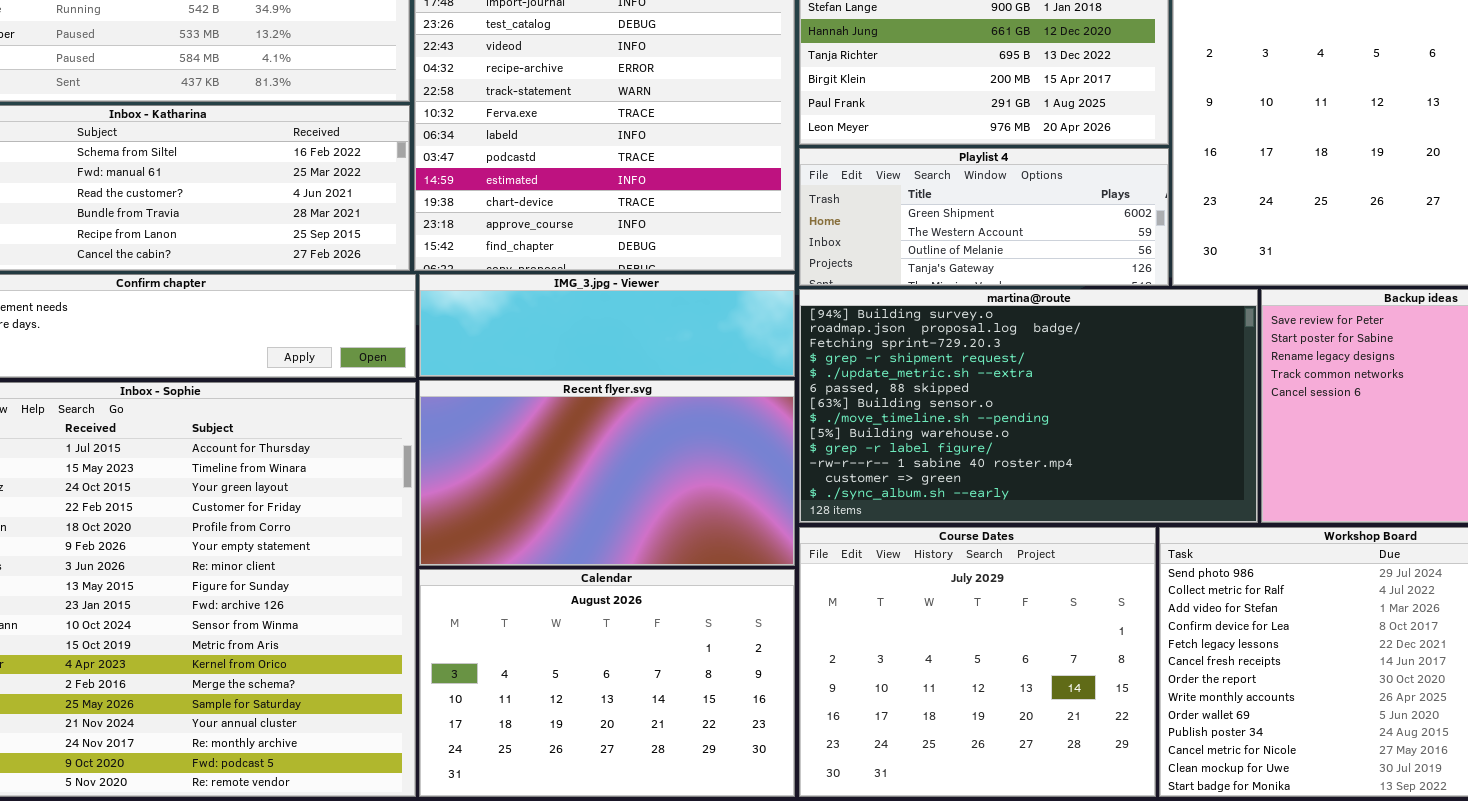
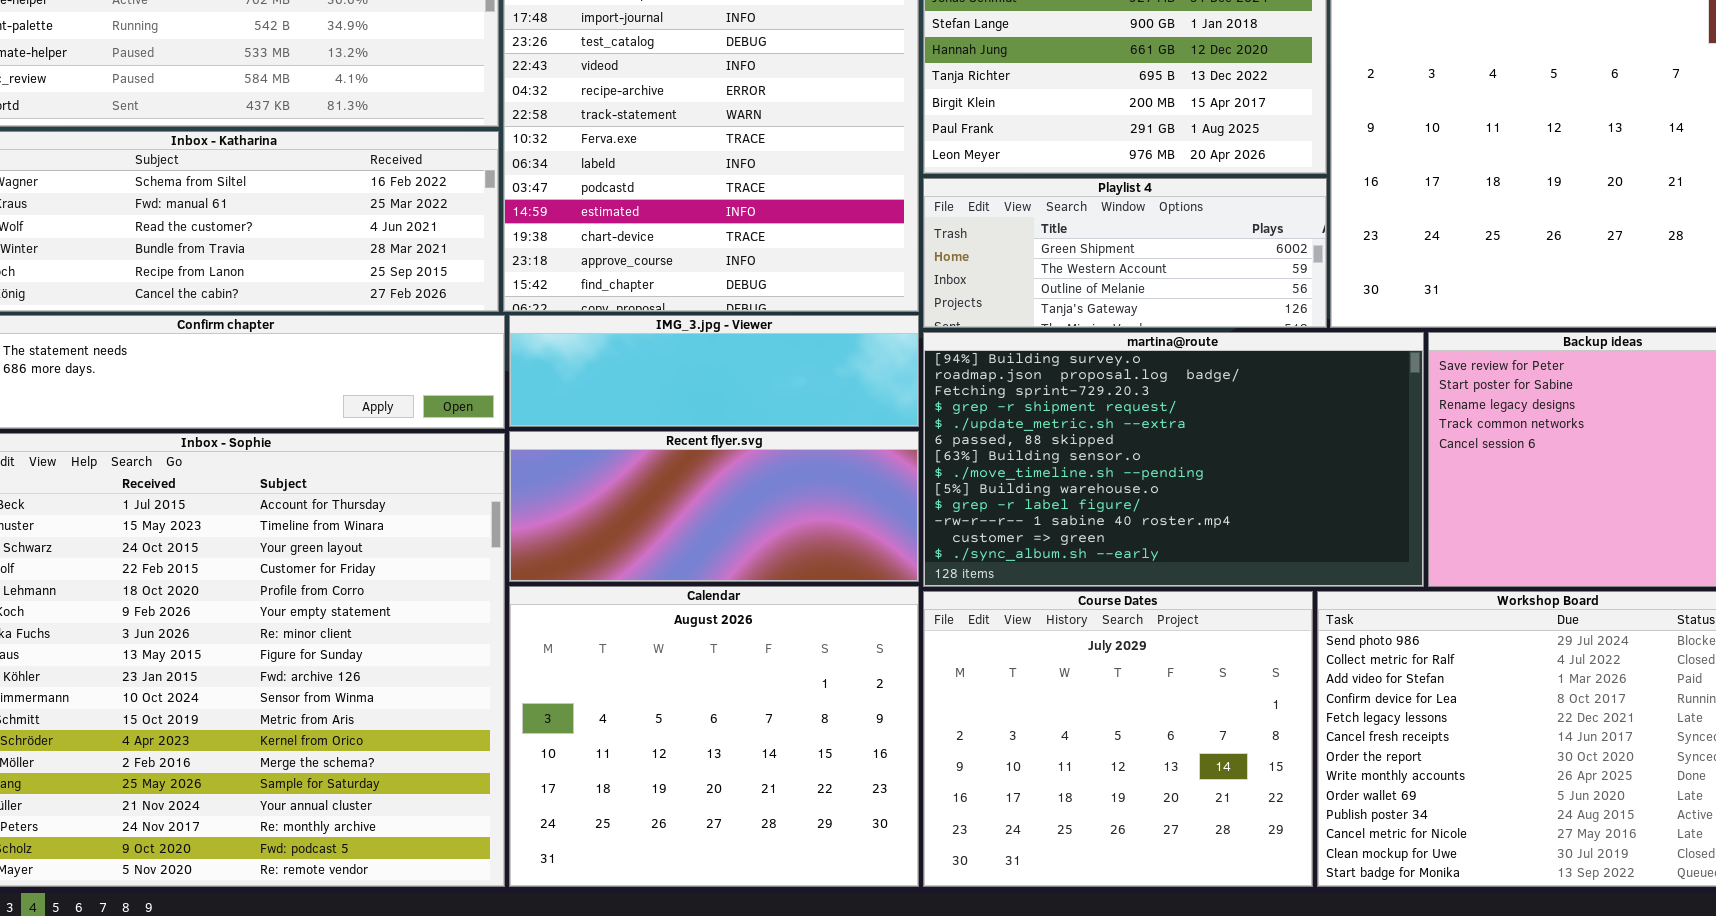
Recent flyer.svg: [419,380,795,566] -> [509,431,919,582], resized
Calendar: [419,569,795,797] -> [509,586,919,887], resized

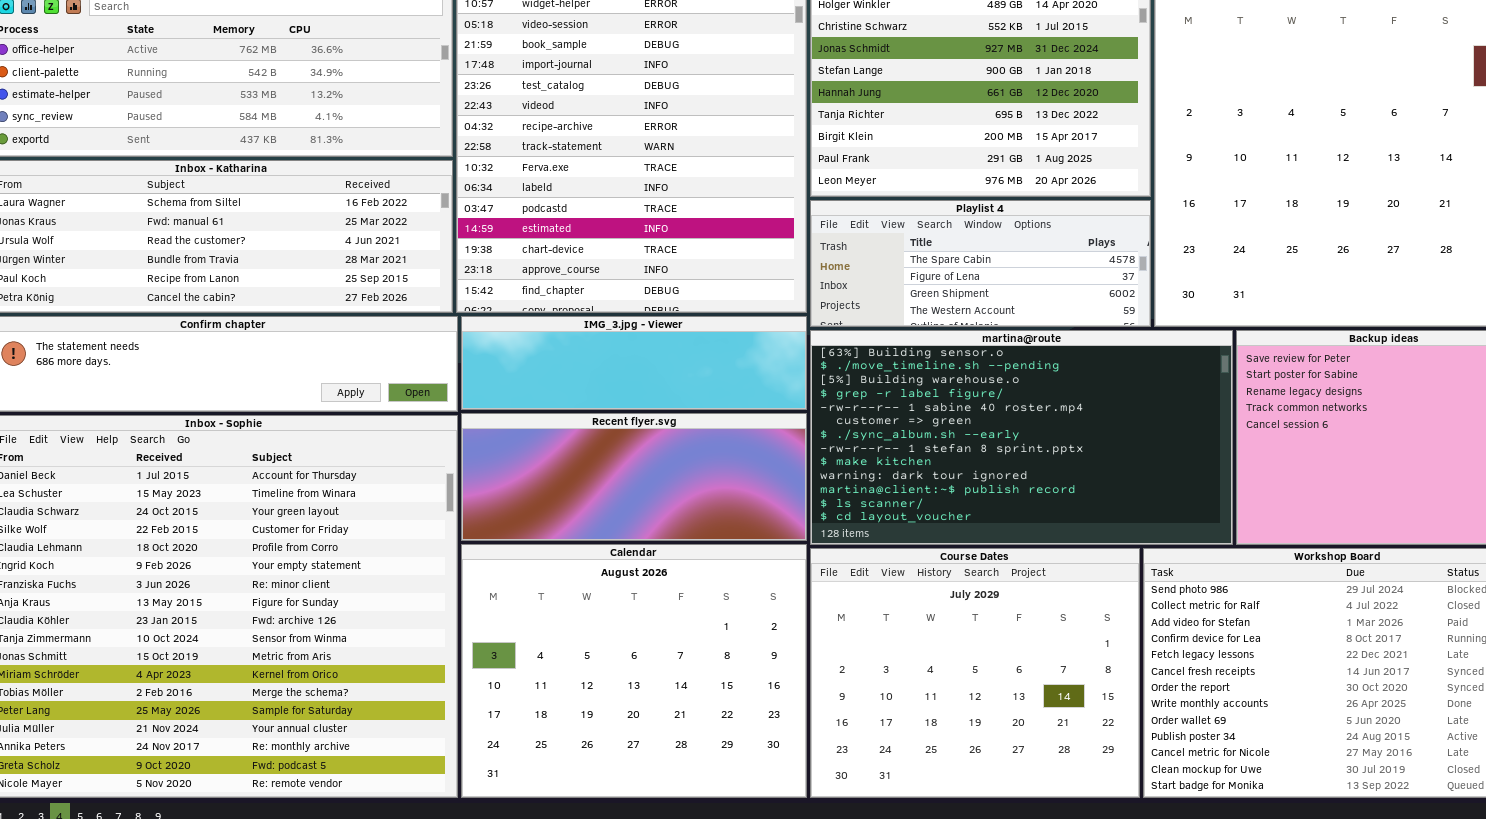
Playlist 4: [923,178,1327,328] -> [810,200,1151,327], scrolled up 2 rows
martina@route: [923,332,1424,587] -> [810,330,1233,545], scrolled down 6 rows

